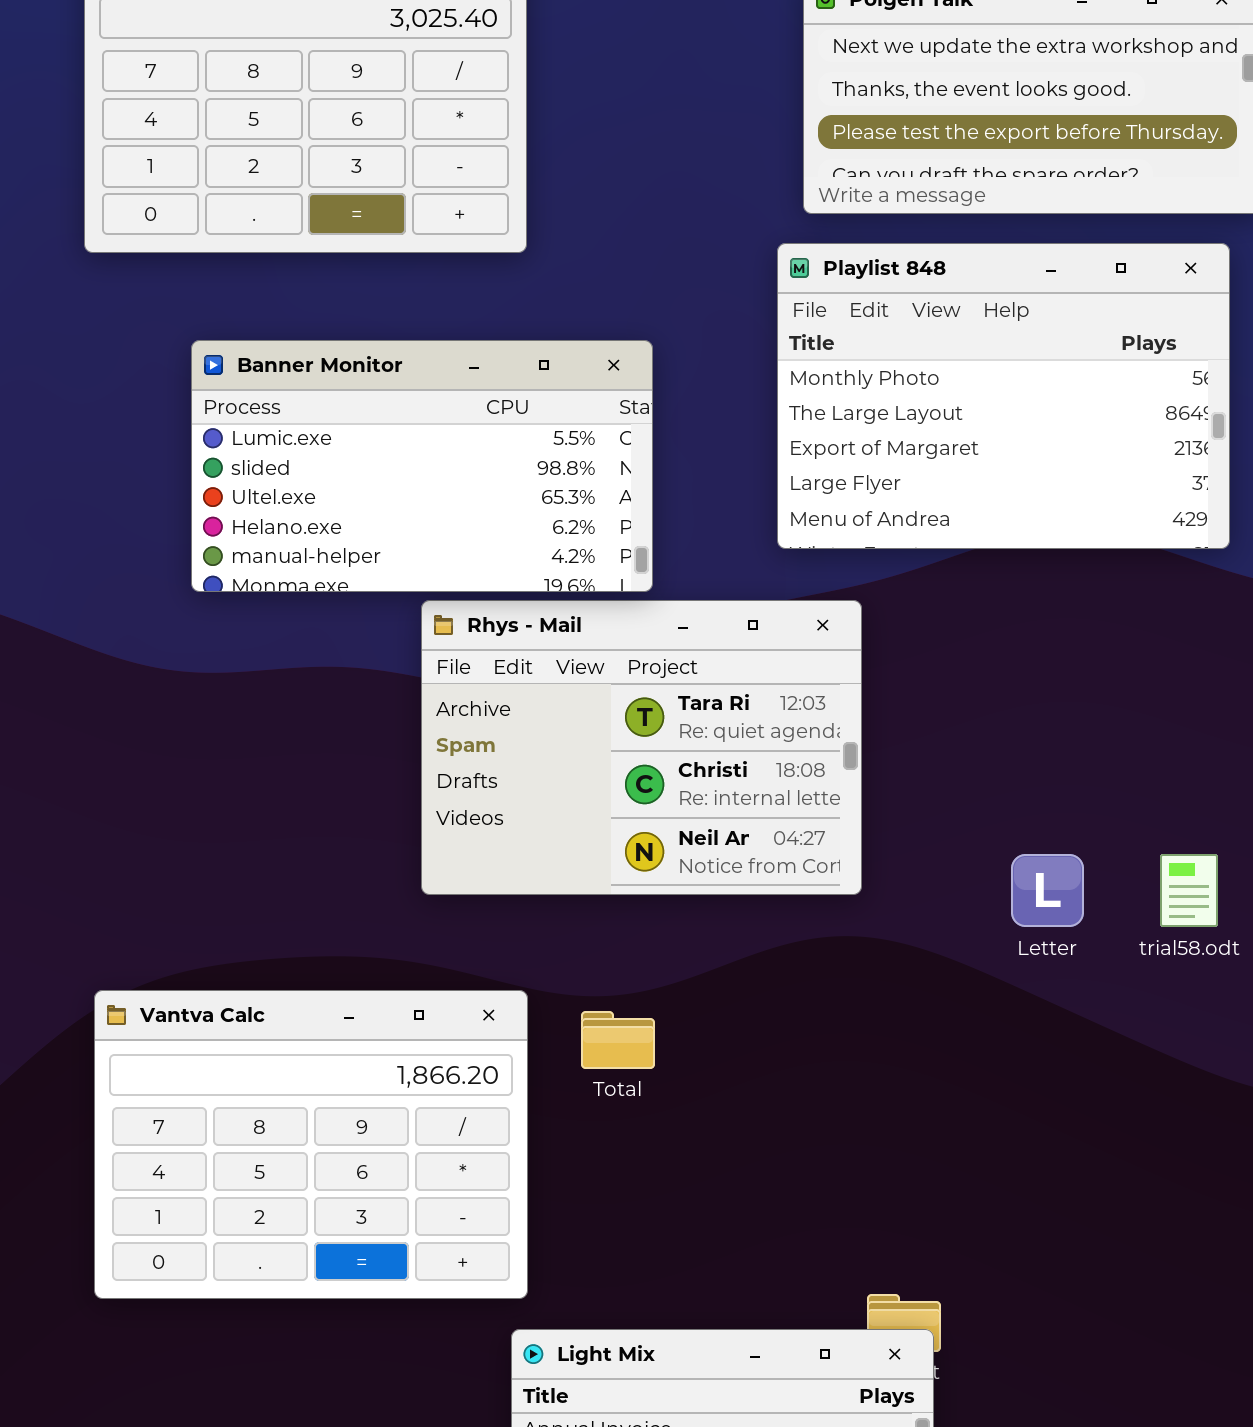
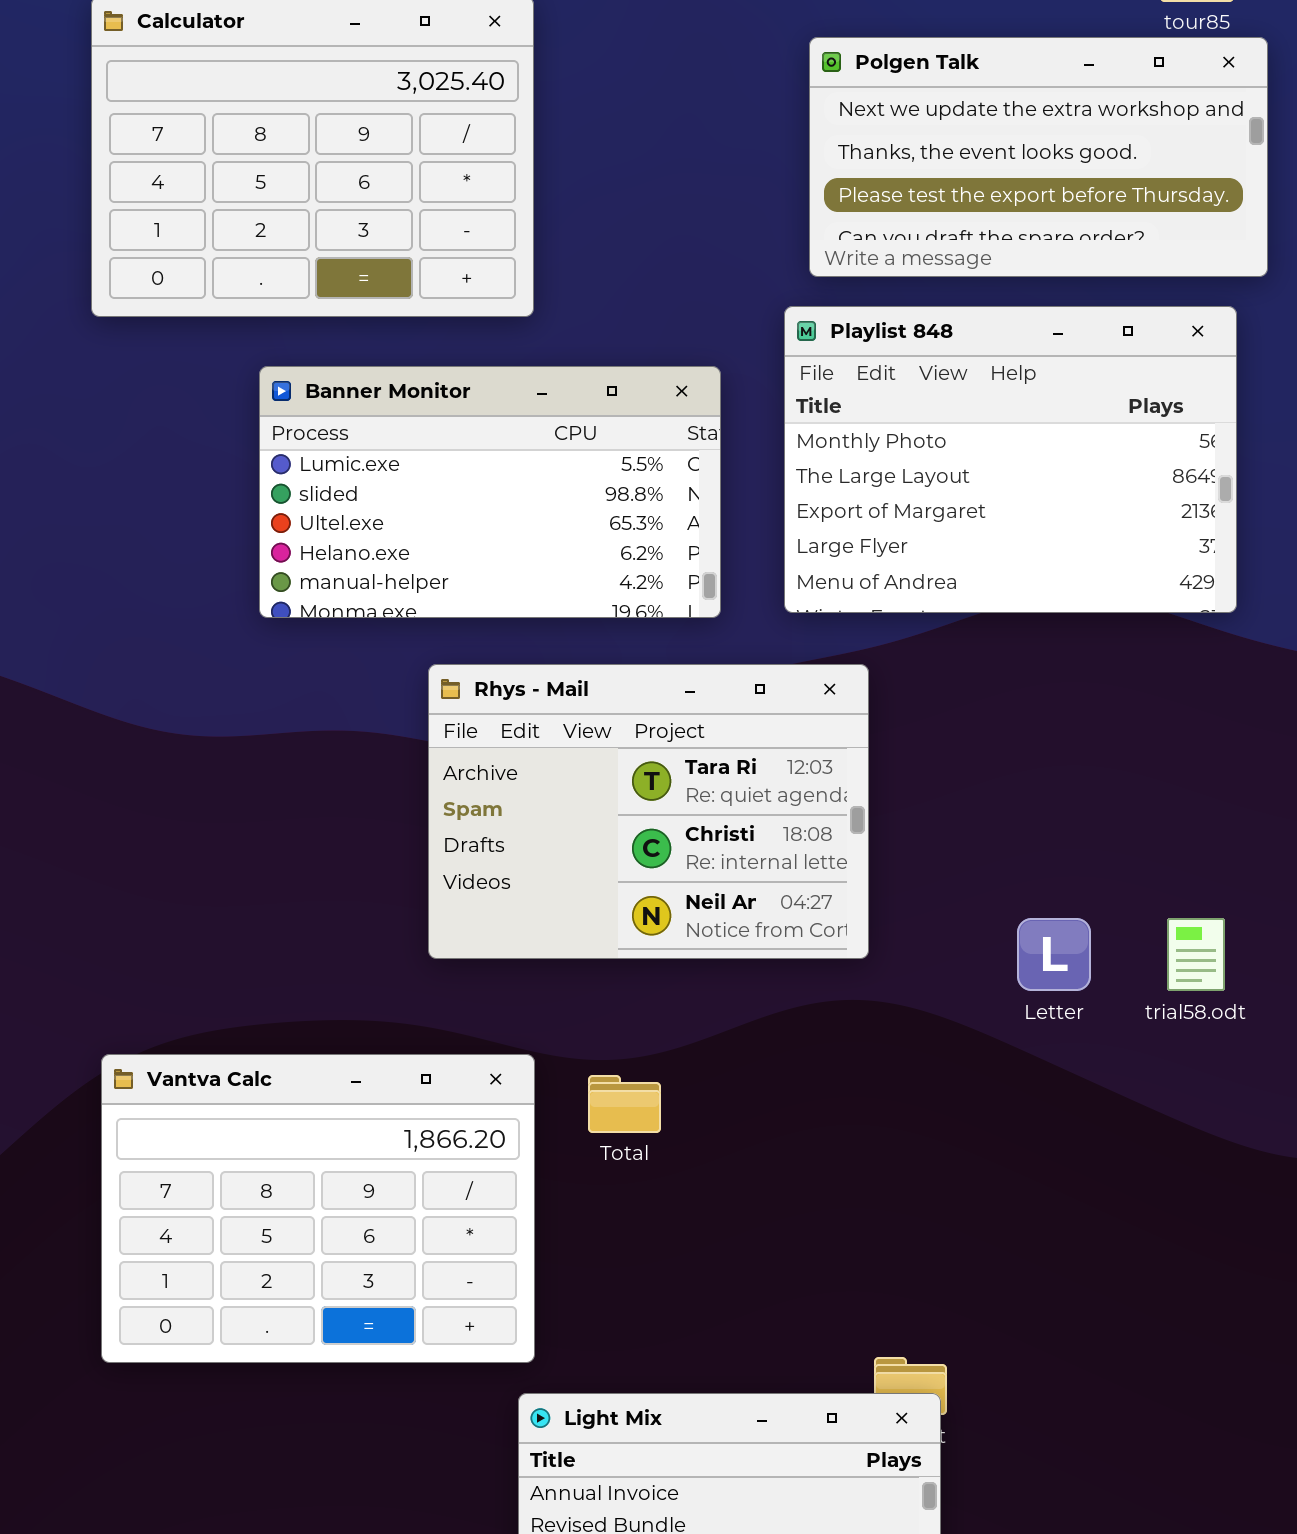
Banner Monitor: [191,340,653,592] -> [259,366,721,618], moved

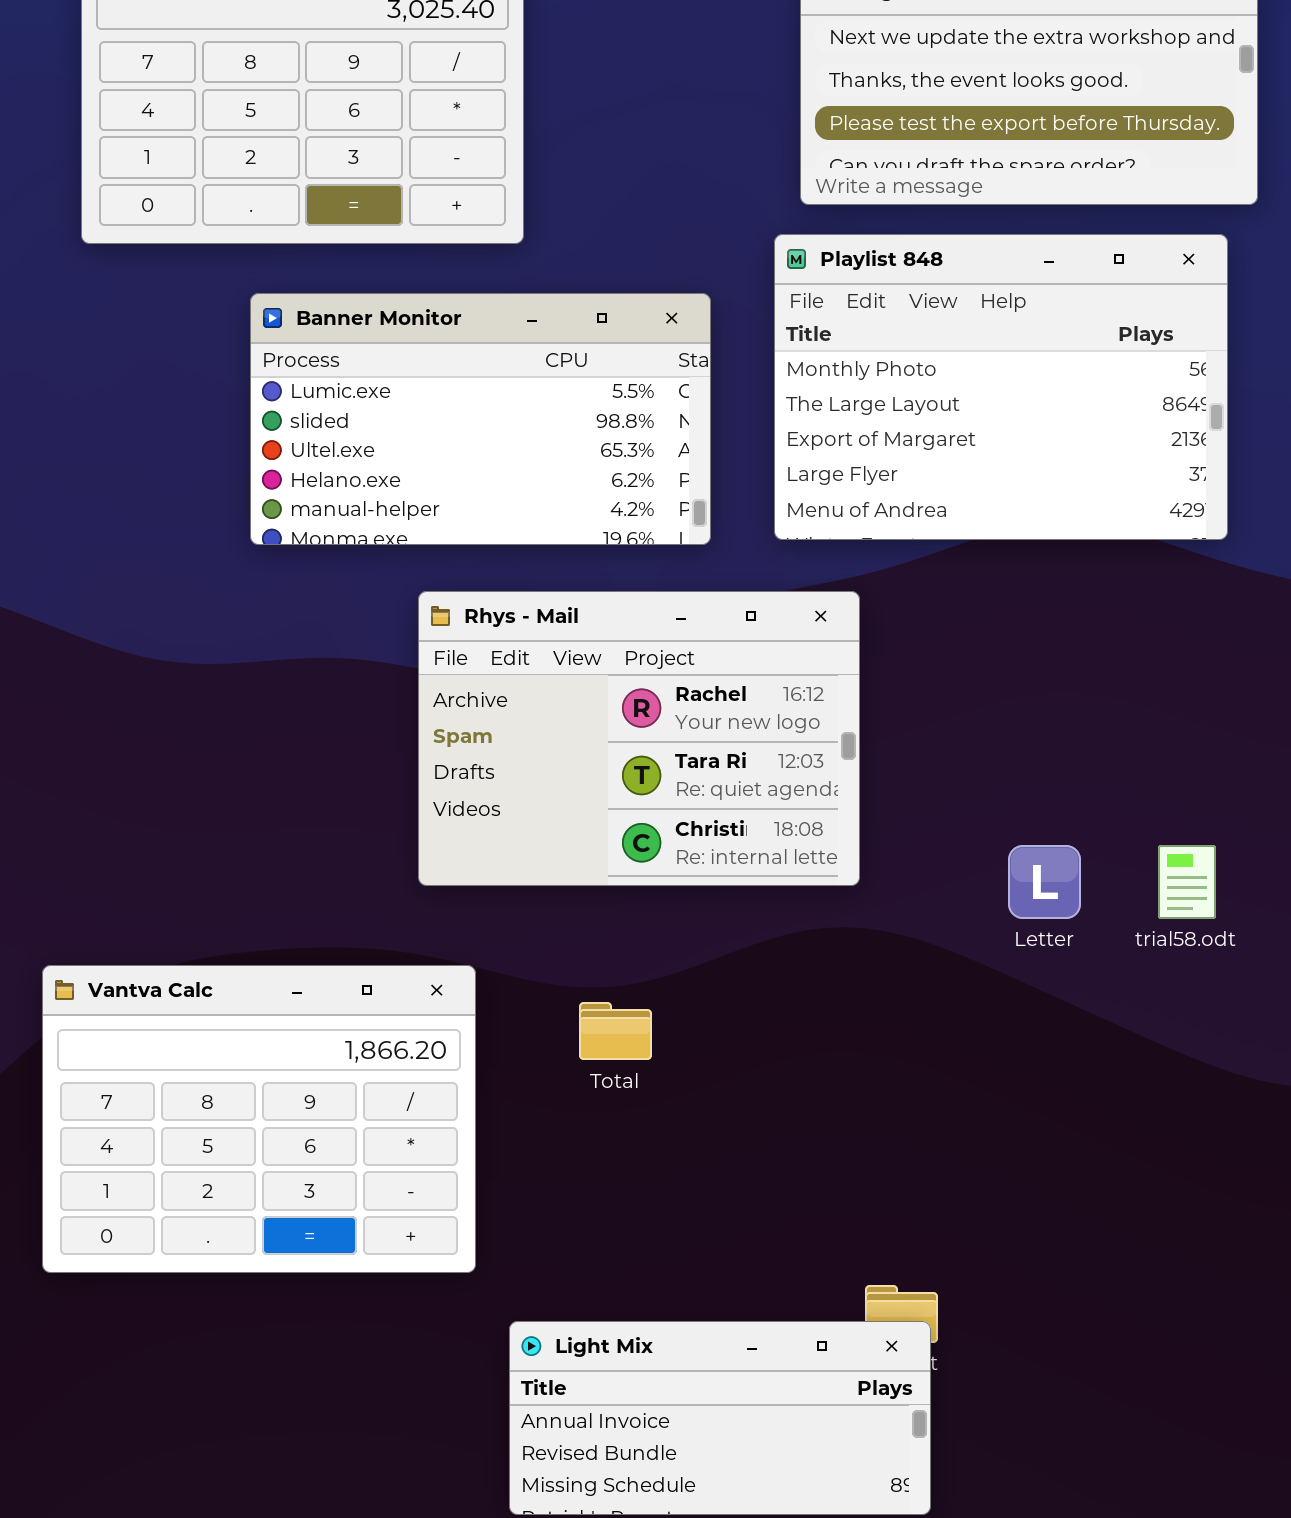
Rhys - Mail: [428,664,869,959] -> [418,591,860,886], scrolled up 1 row
Vantva Calc: [101,1054,535,1363] -> [42,965,476,1273], moved

